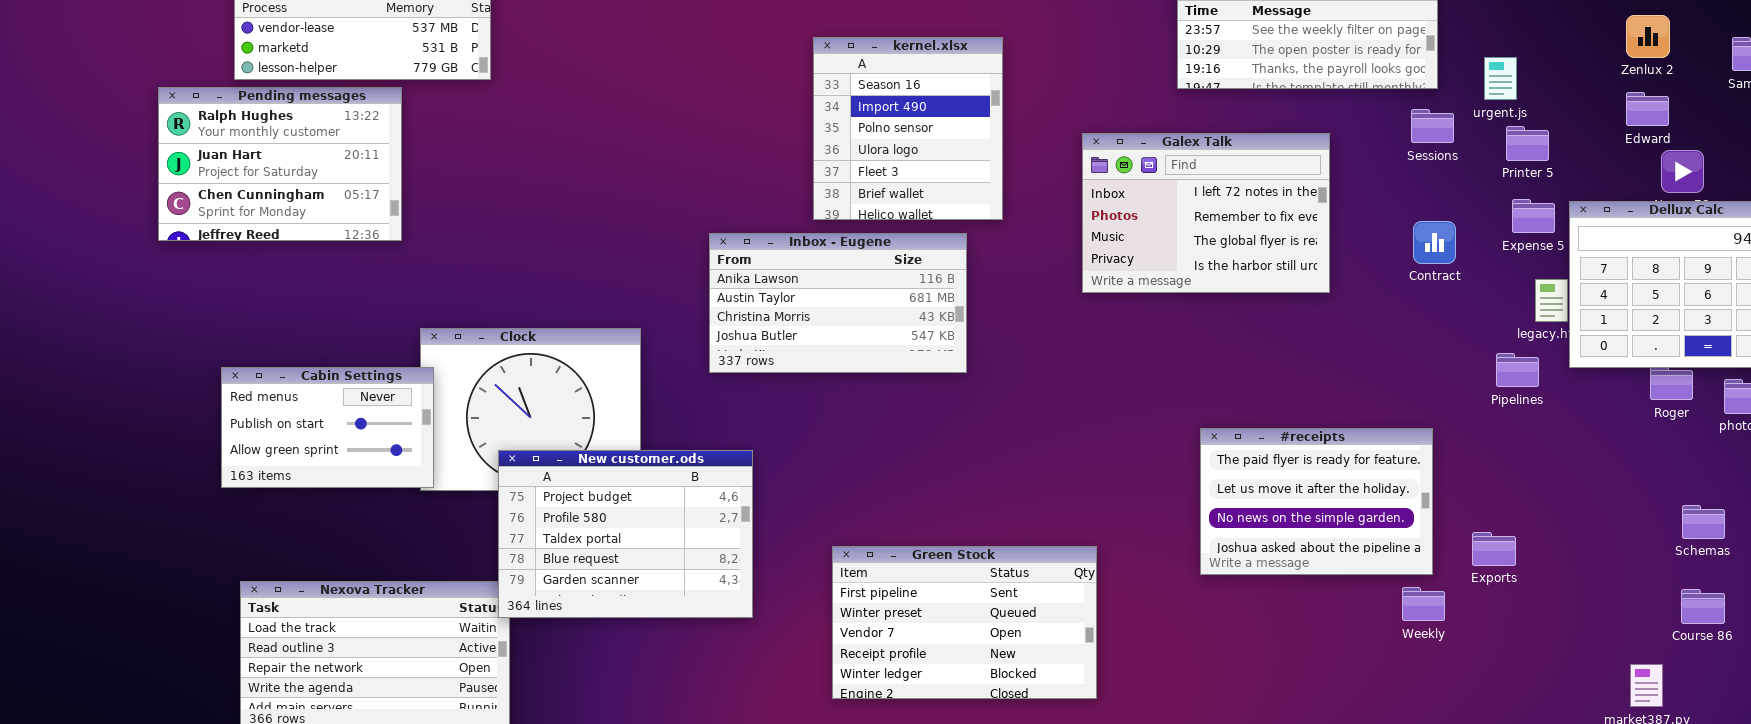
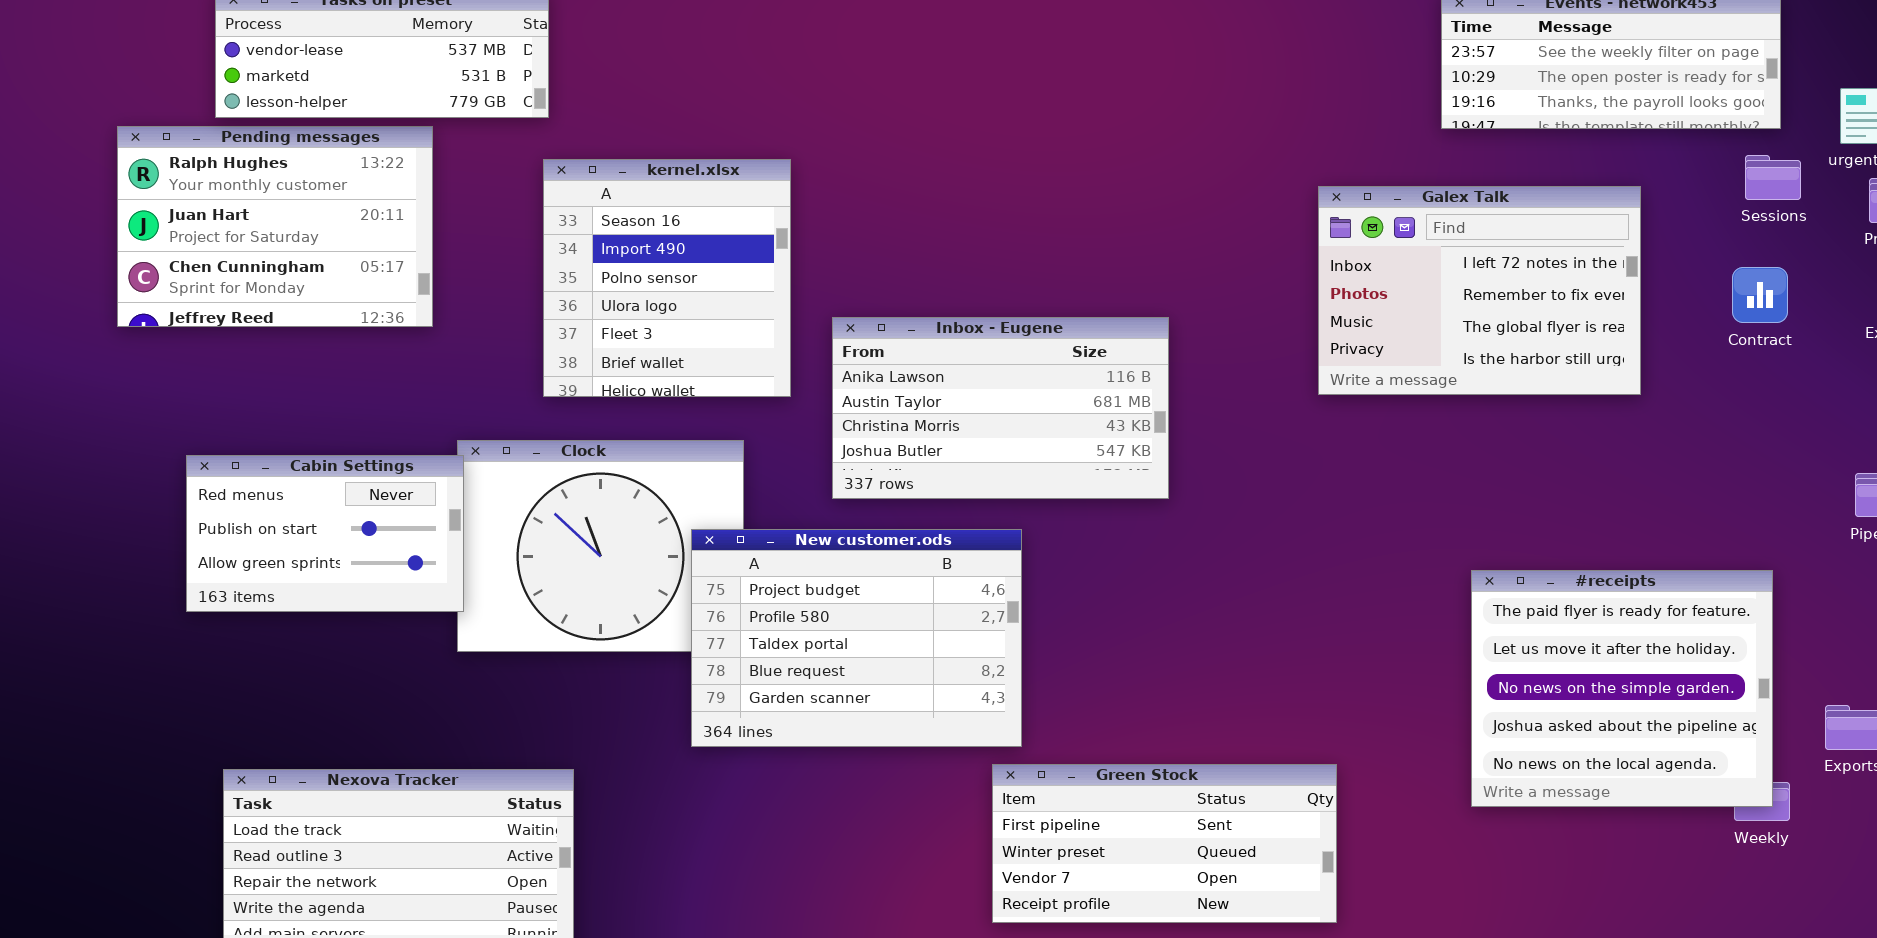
kernel.xlsx: [813,37,1003,220] -> [543,159,791,397], moved
Contract: [1413,221,1456,264] -> [1732,267,1788,323], moved
Cabin Settings: [221,367,434,488] -> [186,455,464,612], moved
#receipts: [1200,428,1433,575] -> [1471,570,1773,807], resized
New customer.ods: [498,450,753,618] -> [691,529,1022,747], moved
Green Stock: [832,546,1097,699] -> [992,764,1337,923], resized

